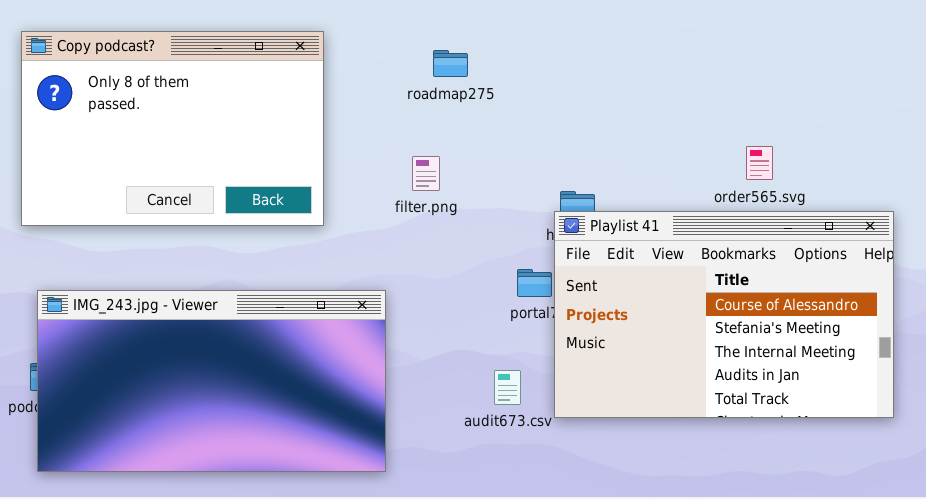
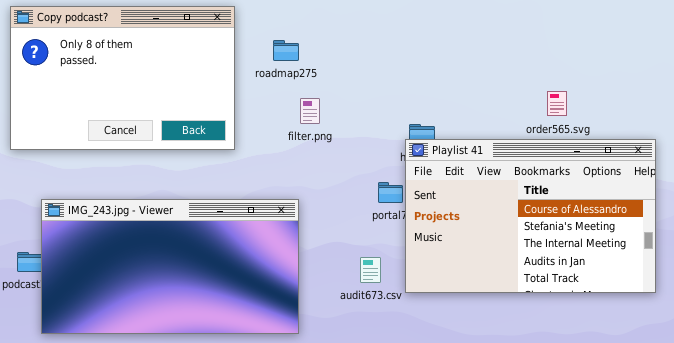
roadmap275: [433,50,468,77] -> [273,40,299,61], moved
IMG_243.jpg - Viewer: [37,290,386,472] -> [41,199,299,334], moved

